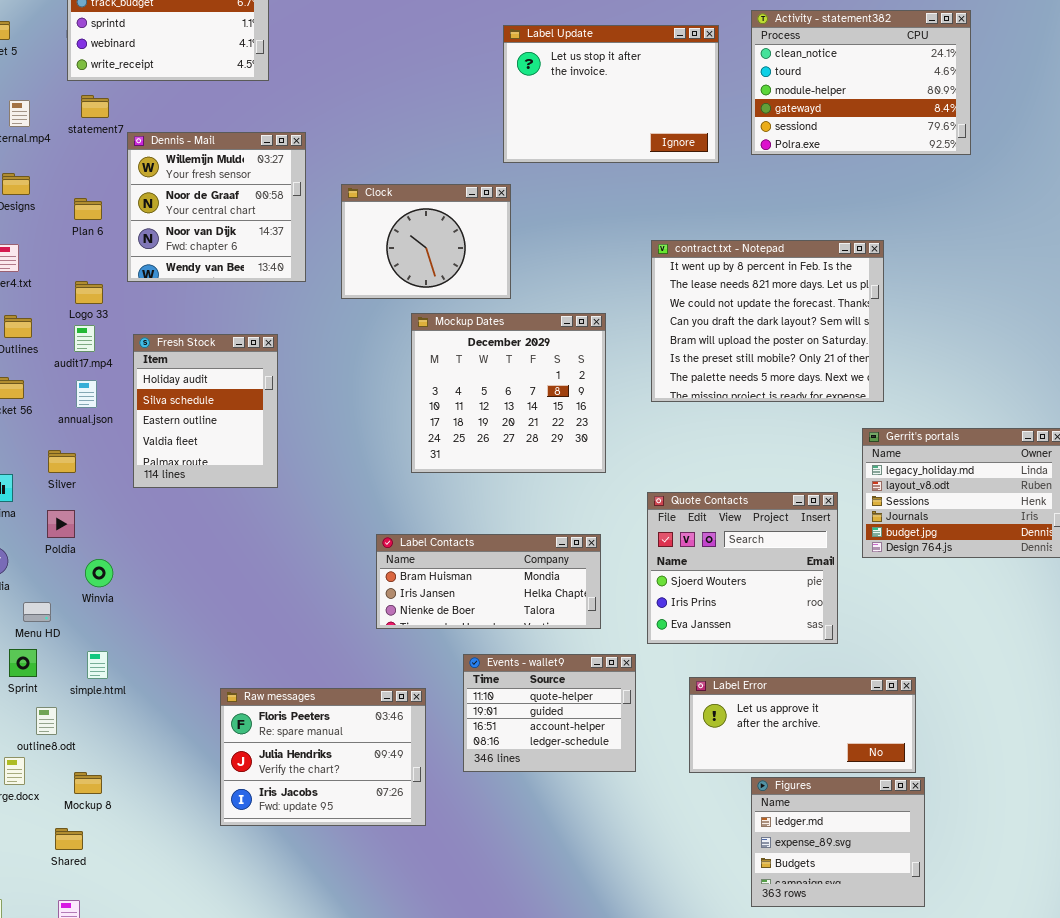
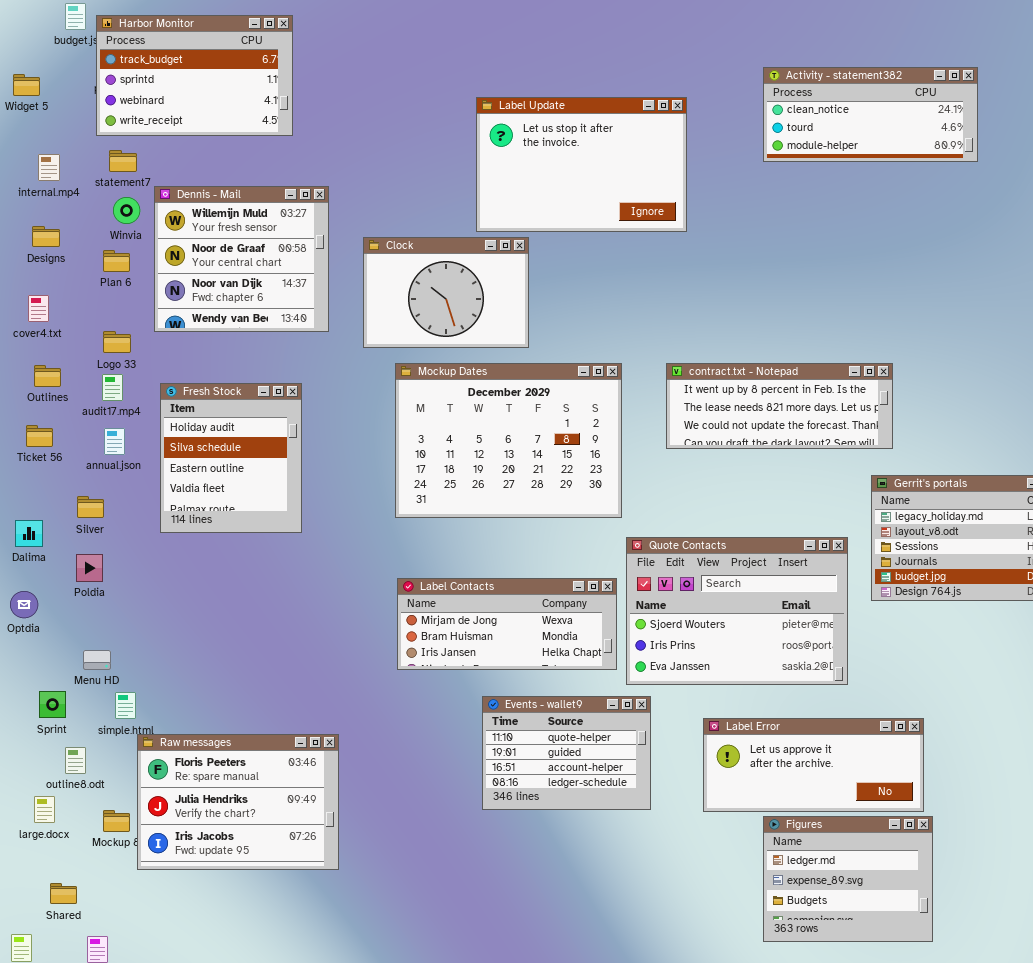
Activity - statement382: [751,10,971,155] -> [763,67,978,162], resized
Label Update: [503,25,719,163] -> [476,97,687,232], moved
contract.txt - Notepad: [651,240,884,402] -> [666,363,893,449], resized
Mockup Dates: [411,313,606,473] -> [395,363,622,518], resized
Quote Contacts: [647,492,838,644] -> [626,537,848,685], resized
Label Contacts: [376,534,601,629] -> [397,578,617,670], scrolled up 1 row
Winvia: [85,559,113,587] -> [113,197,140,224], moved
Menu HD: [23,602,51,622] -> [83,650,111,670], moved
Raw messages: [220,688,426,826] -> [137,734,339,870], moved
Shared: [55,828,83,850] -> [50,883,77,904], moved

